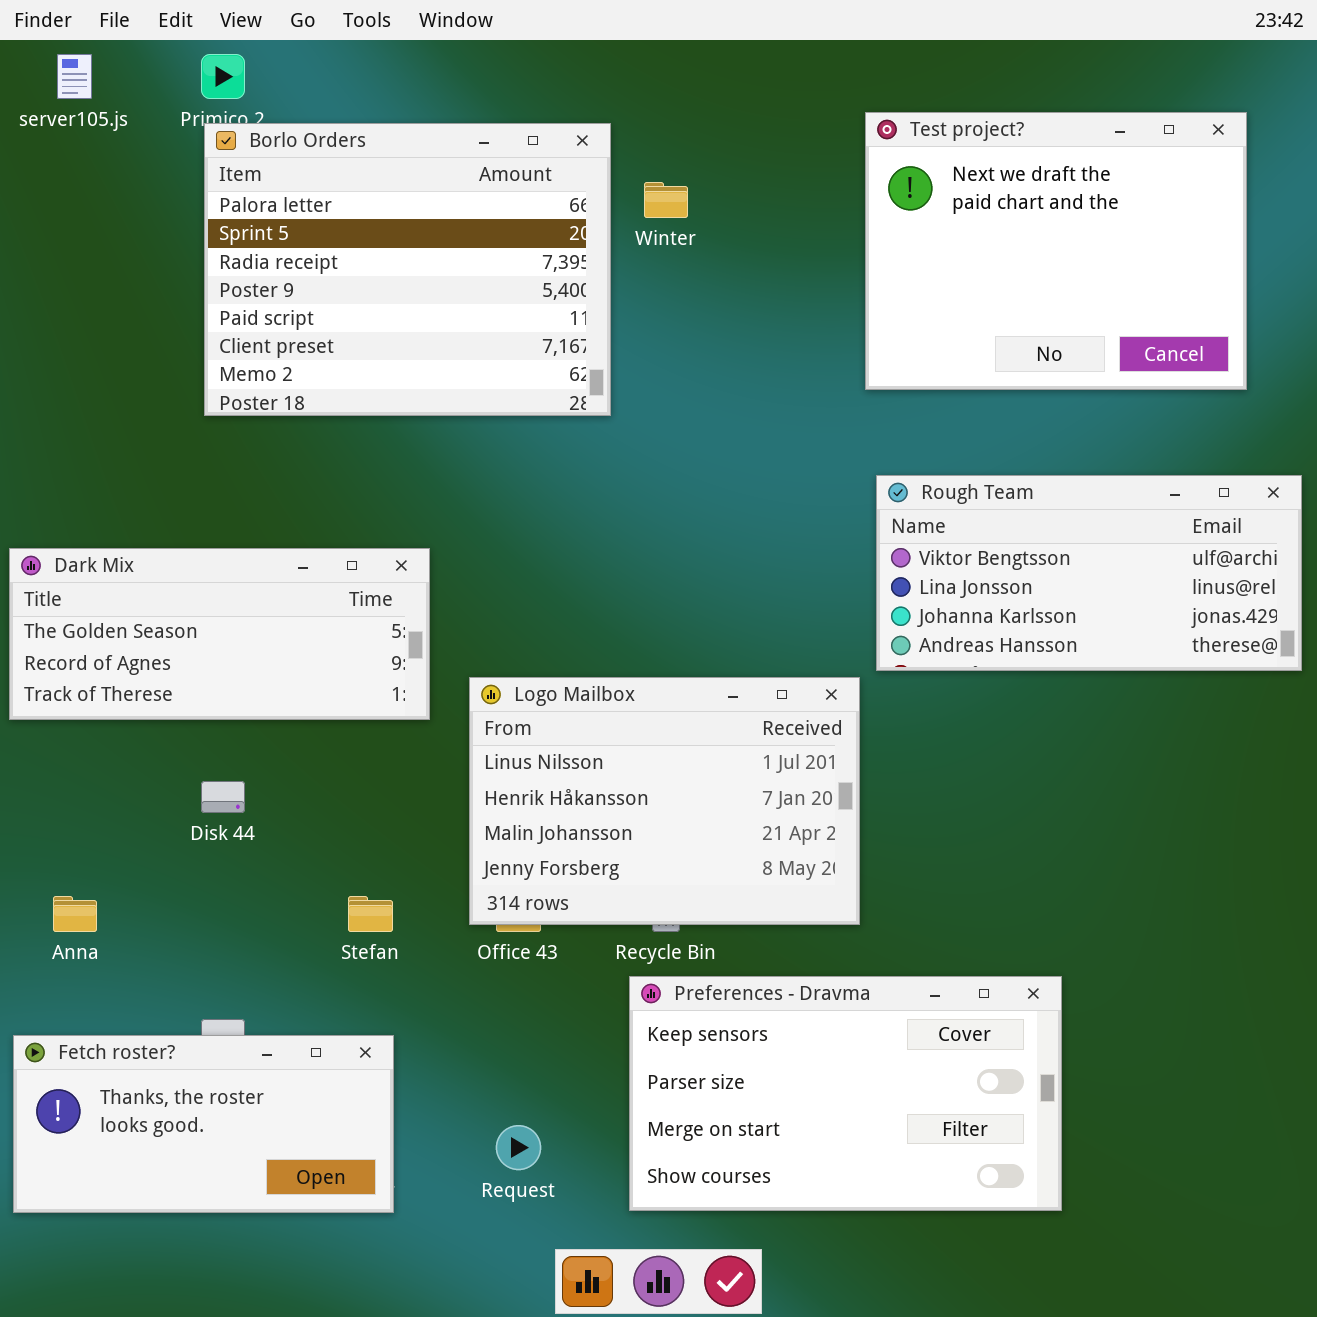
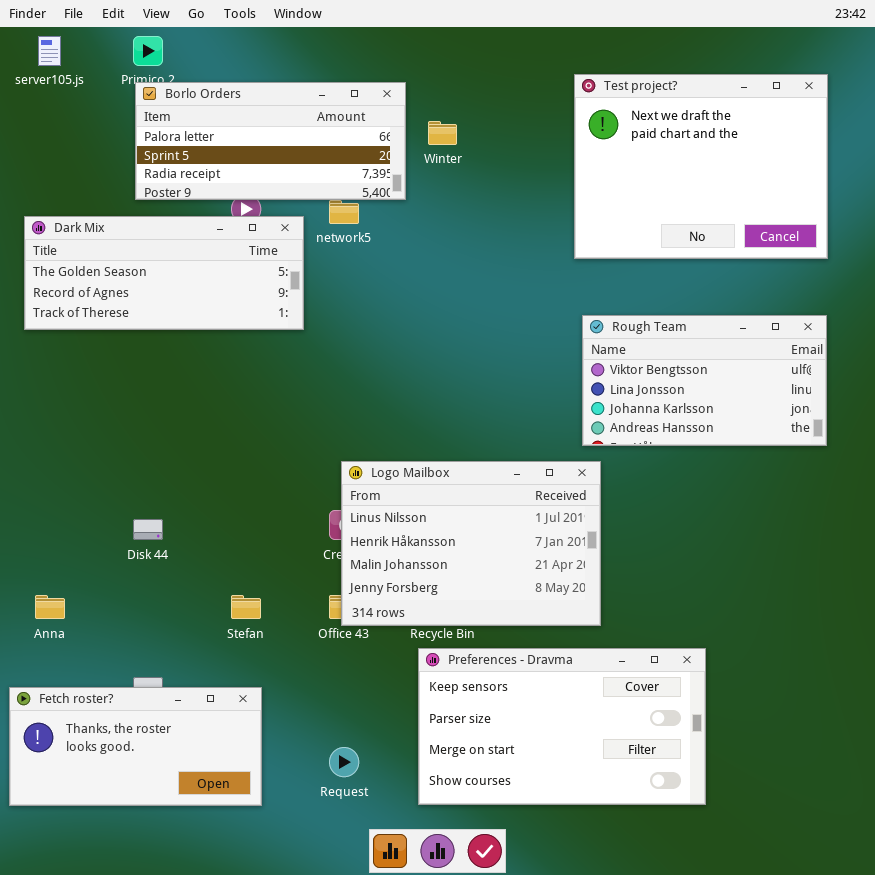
Borlo Orders: [204,123,611,416] -> [135,82,406,200], resized
Rough Team: [876,475,1302,671] -> [582,315,827,446], resized
Dark Mix: [9,548,430,720] -> [24,216,304,330], moved
Logo Mailbox: [469,677,860,925] -> [341,461,601,626], moved

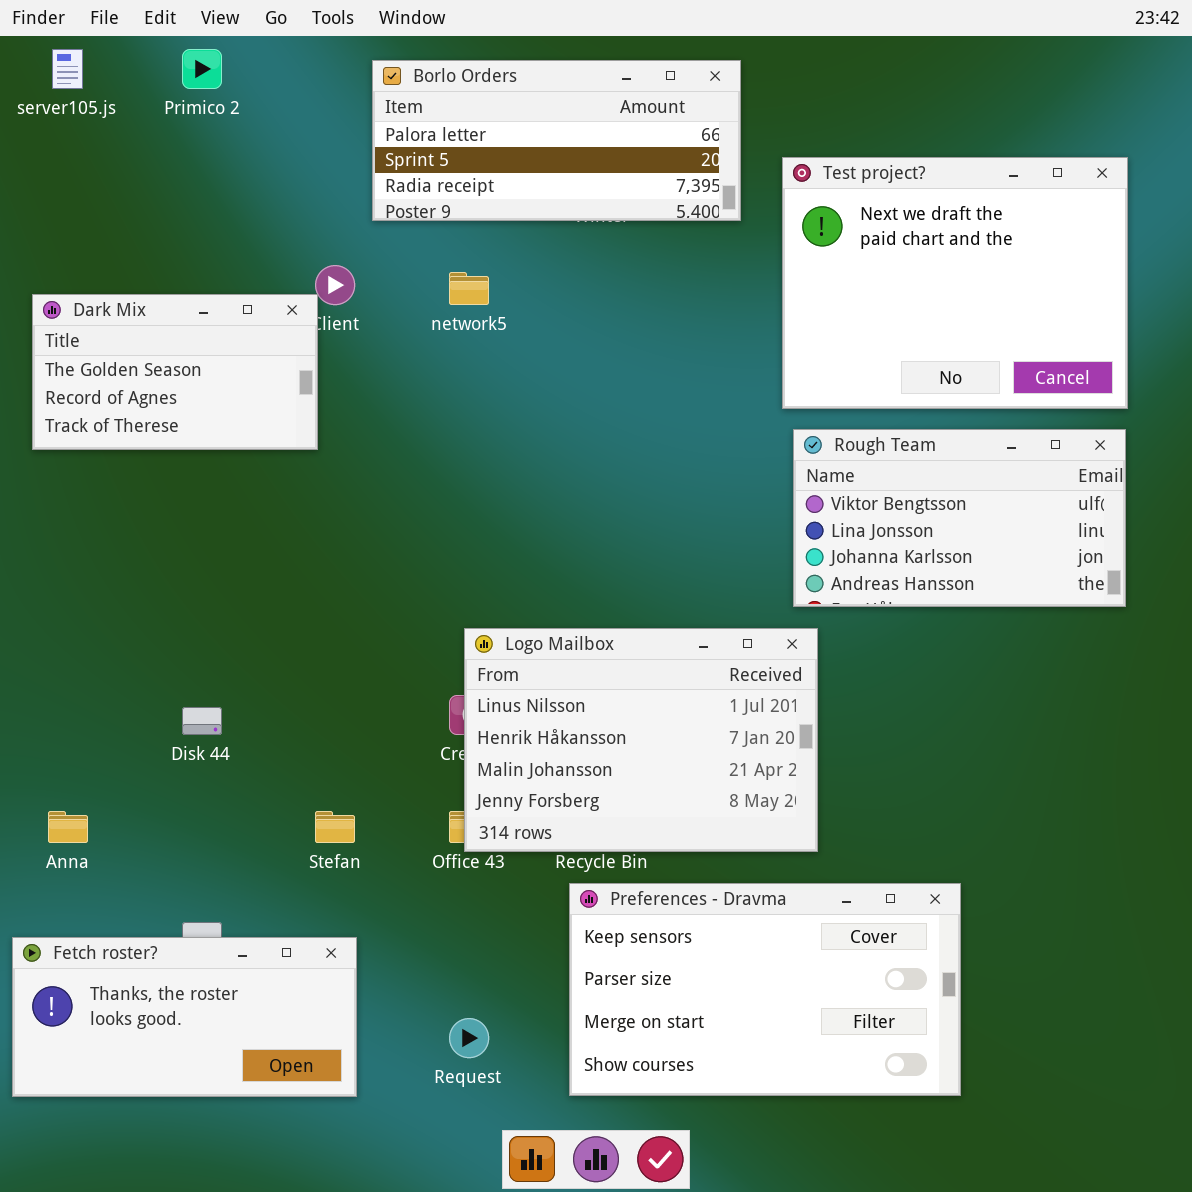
Test project?: [574,74,828,259] -> [782,157,1128,409], moved
Borlo Orders: [135,82,406,200] -> [372,60,741,221], moved
Dark Mix: [24,216,304,330] -> [32,294,318,450], resized

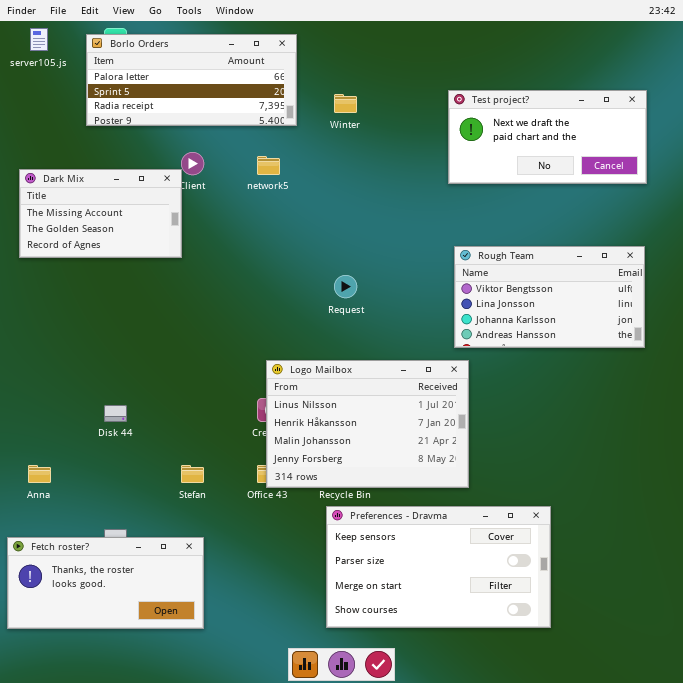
Borlo Orders: [372,60,741,221] -> [86,34,297,126], moved
Test project?: [782,157,1128,409] -> [448,90,647,184], resized
Dark Mix: [32,294,318,450] -> [19,169,182,258], scrolled up 1 row
Request: [449,1018,489,1058] -> [334,275,357,298], moved

